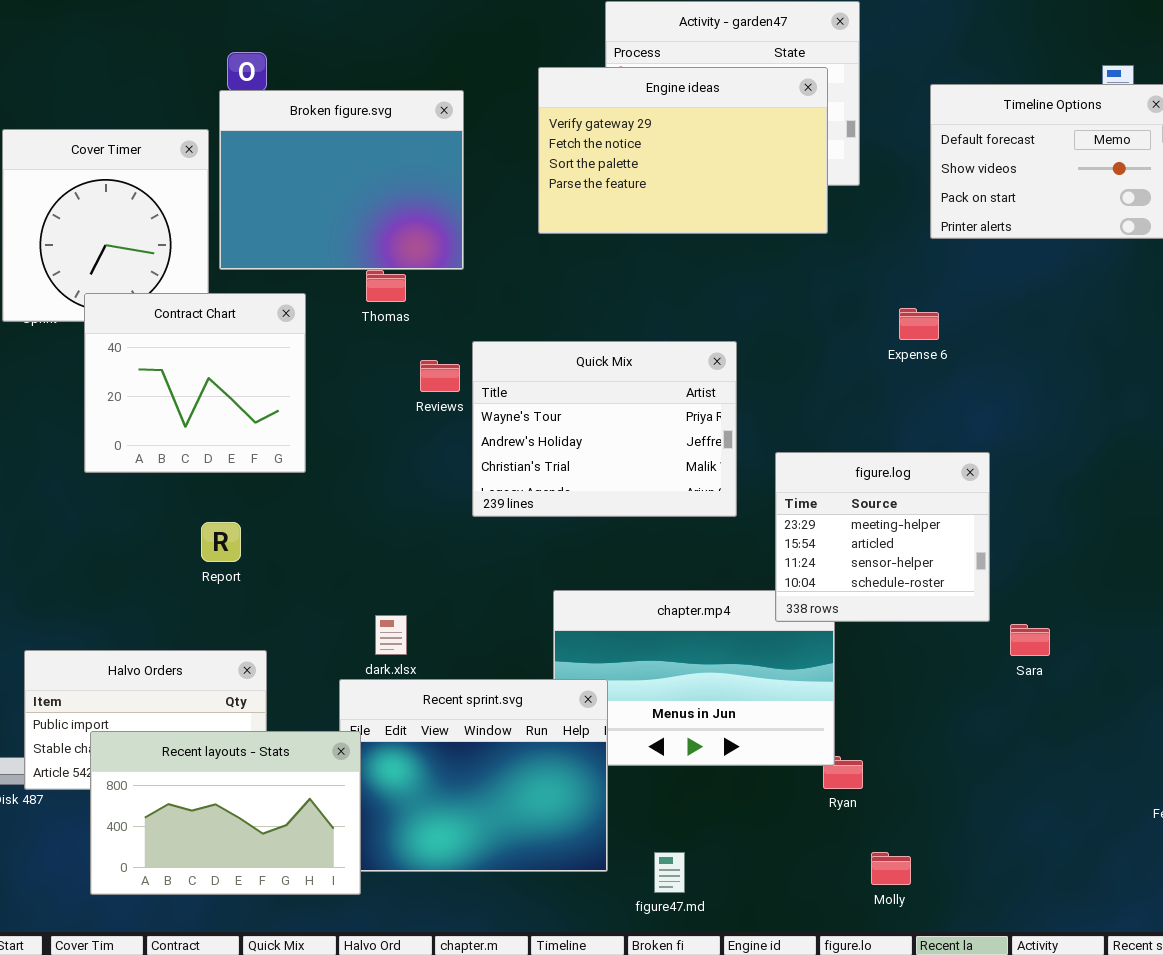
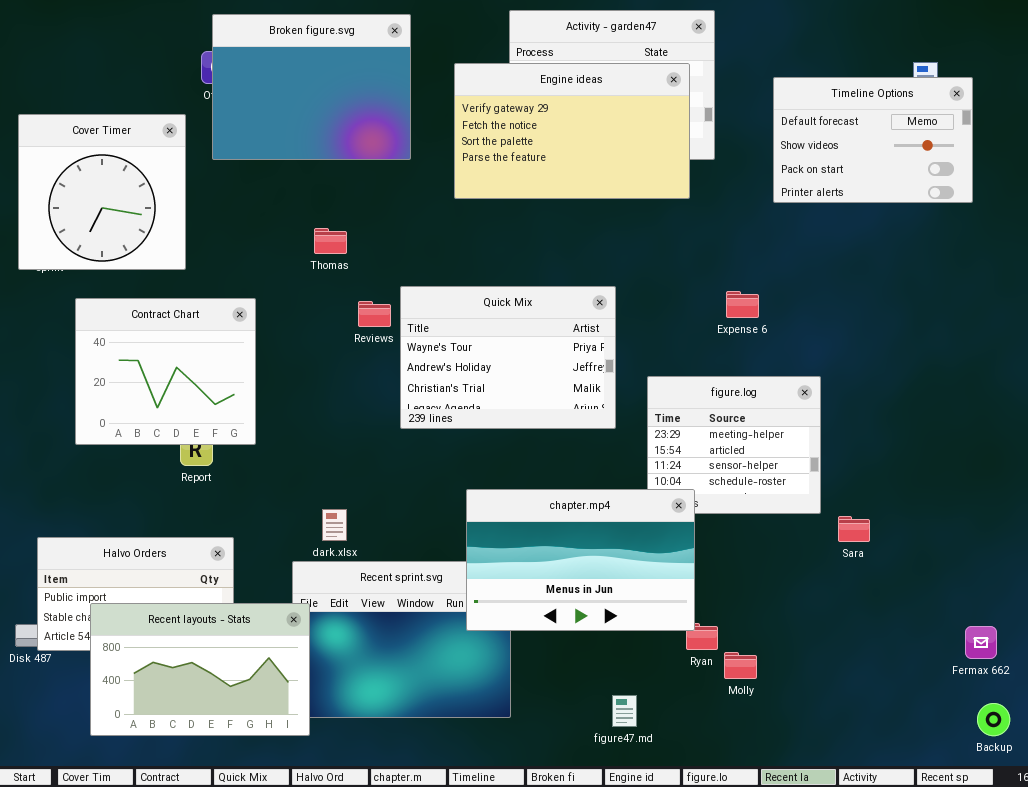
Broken figure.svg: [219,90,464,270] -> [212,14,411,160], moved
Contract Chart: [84,293,306,473] -> [75,298,256,445], moved
Expense 6: [899,308,939,340] -> [726,291,759,318], moved
chapter.mp4: [553,590,835,766] -> [466,489,695,631], raised
figure47.md: [654,852,685,893] -> [612,695,637,727], moved
Molly: [871,852,911,885] -> [724,652,757,679], moved

